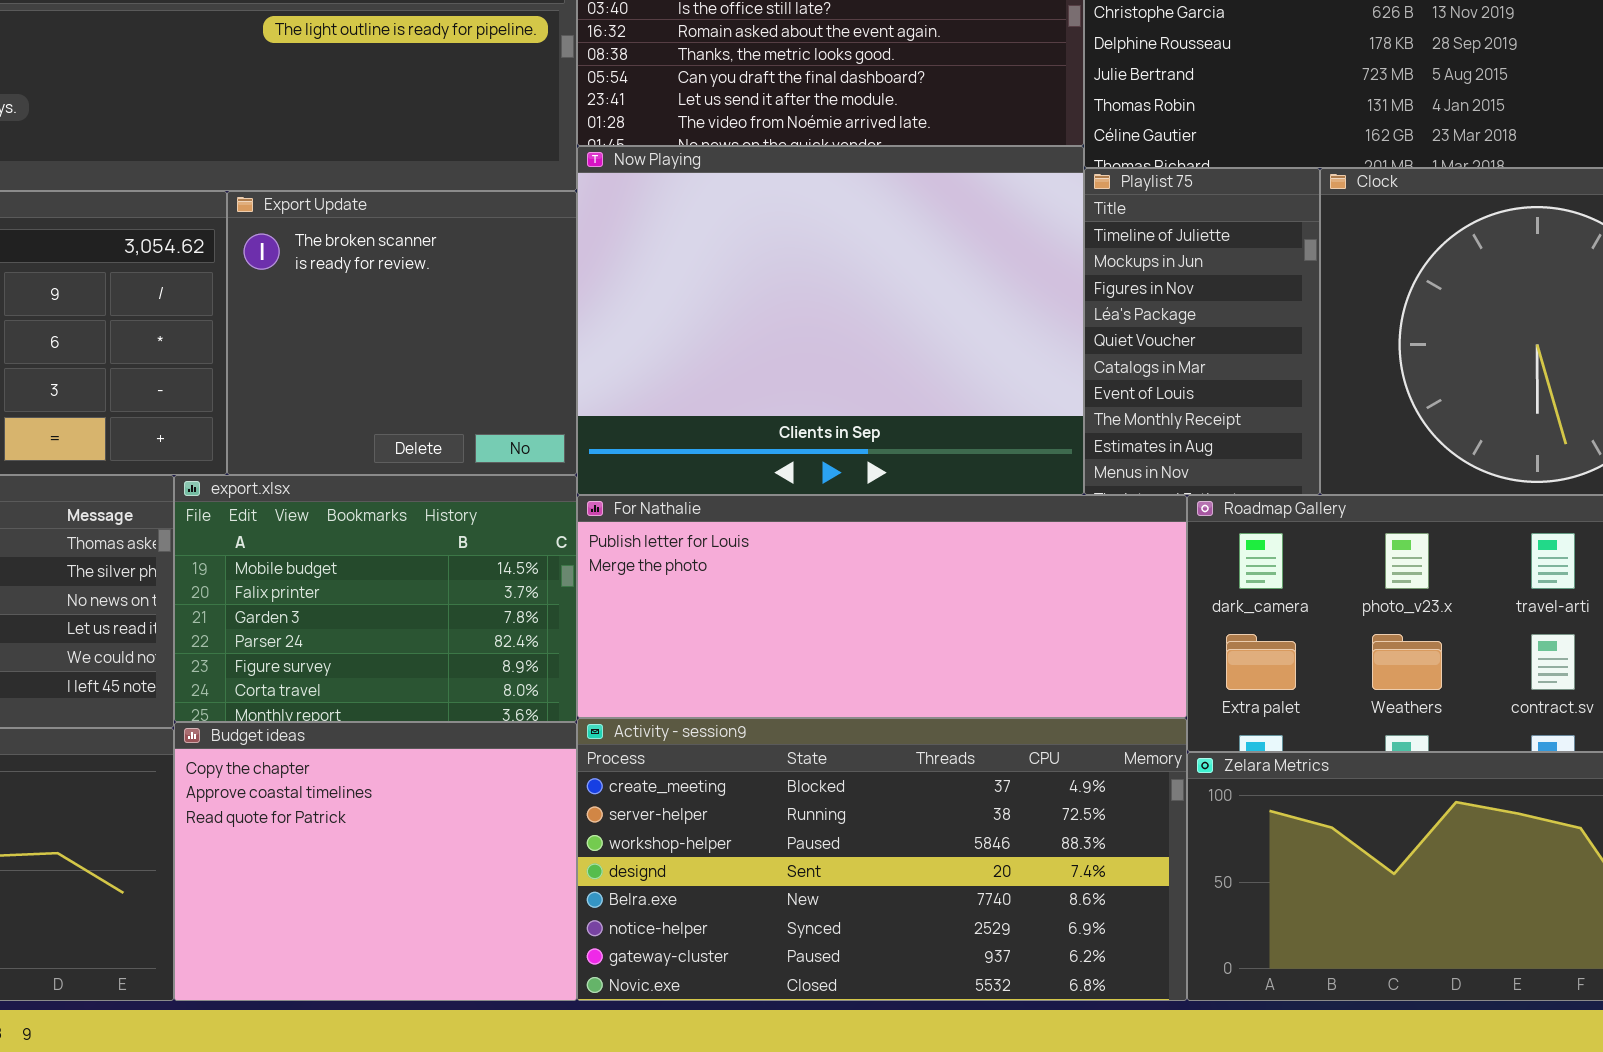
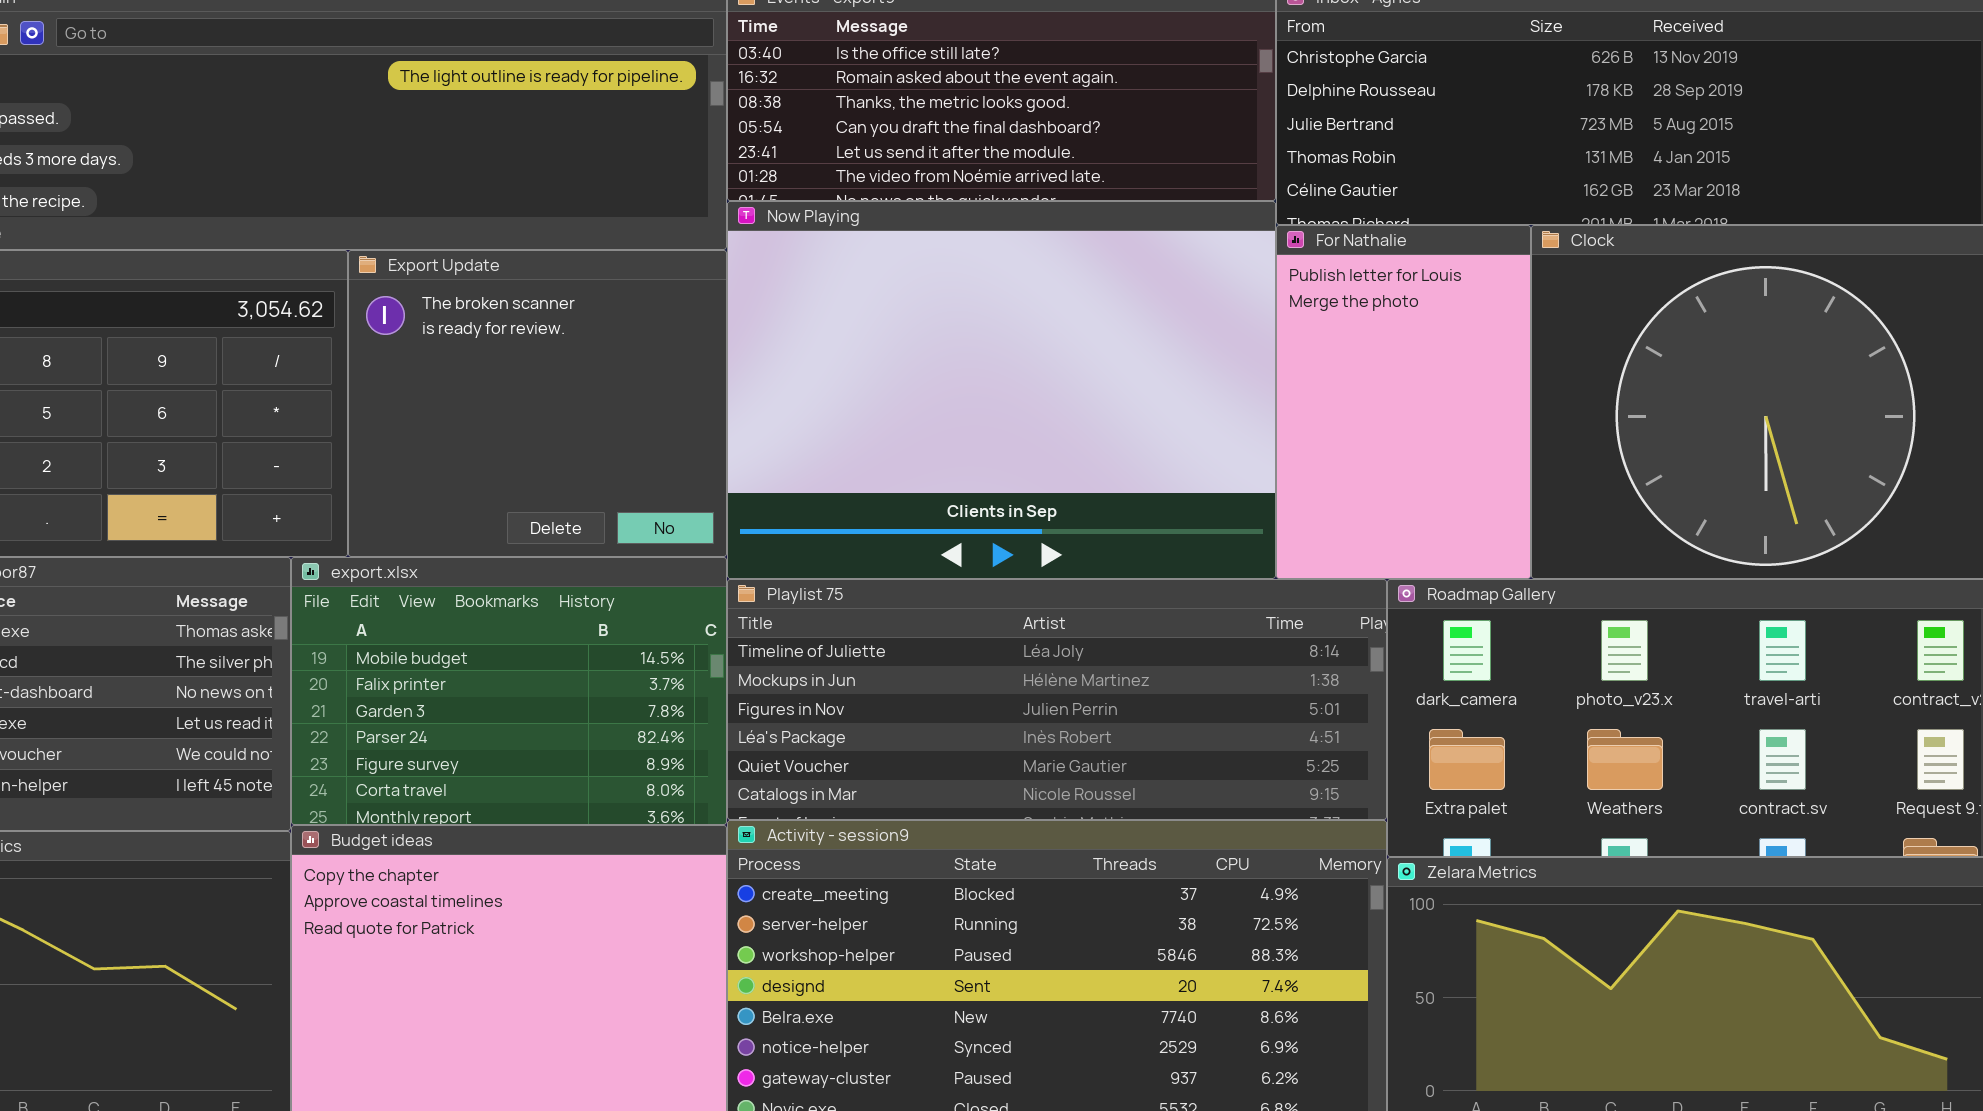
Playlist 75: [1084,168,1320,495] -> [727,579,1387,820], moved, resized
For Nathalie: [577,495,1187,718] -> [1276,225,1531,579], moved, resized

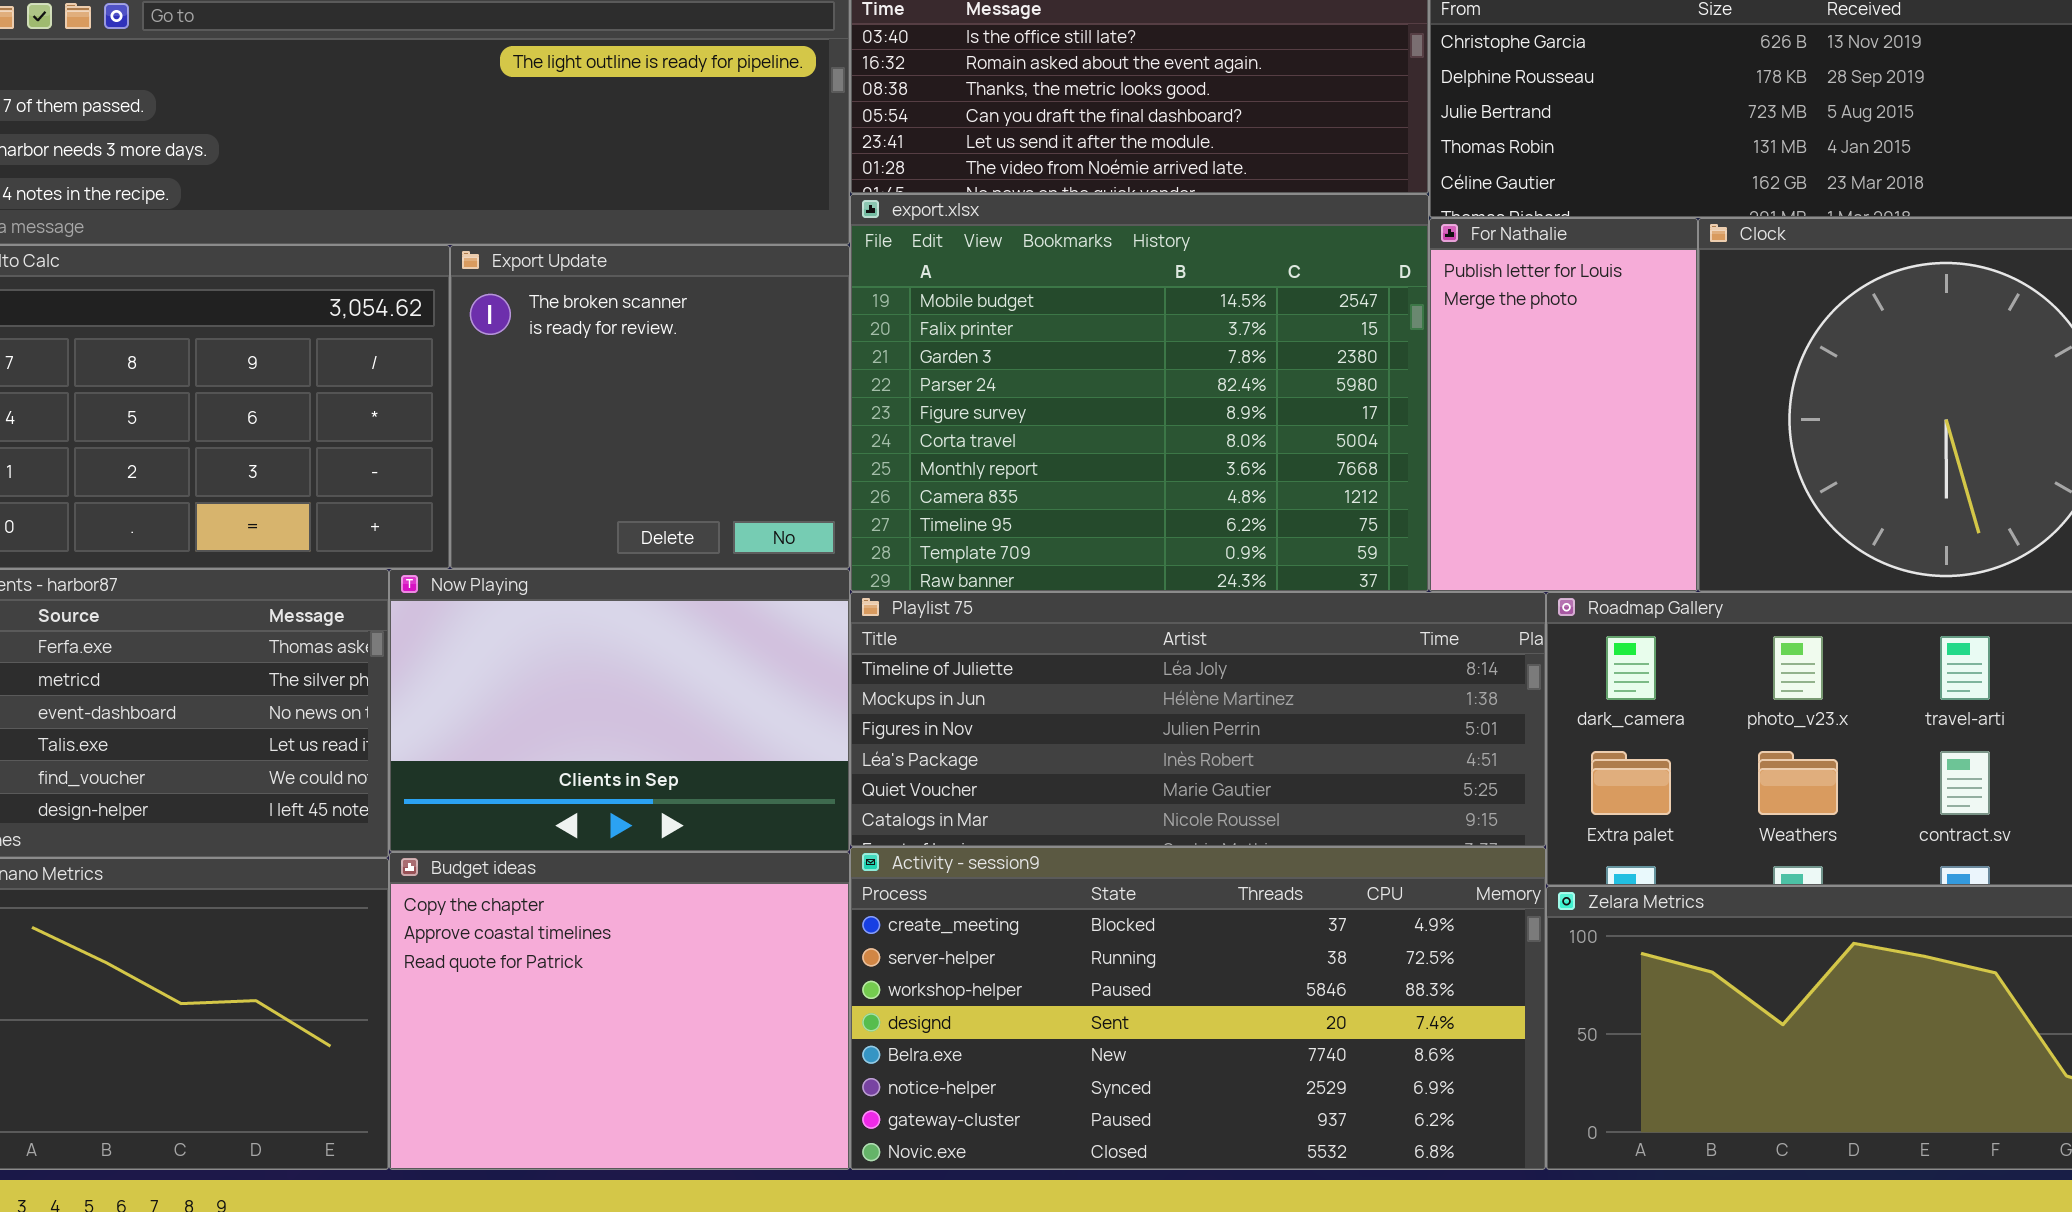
Now Playing: [727,201,1276,579] -> [389,569,850,852], moved, resized
export.xlsx: [291,557,727,825] -> [850,194,1429,592], moved, resized

